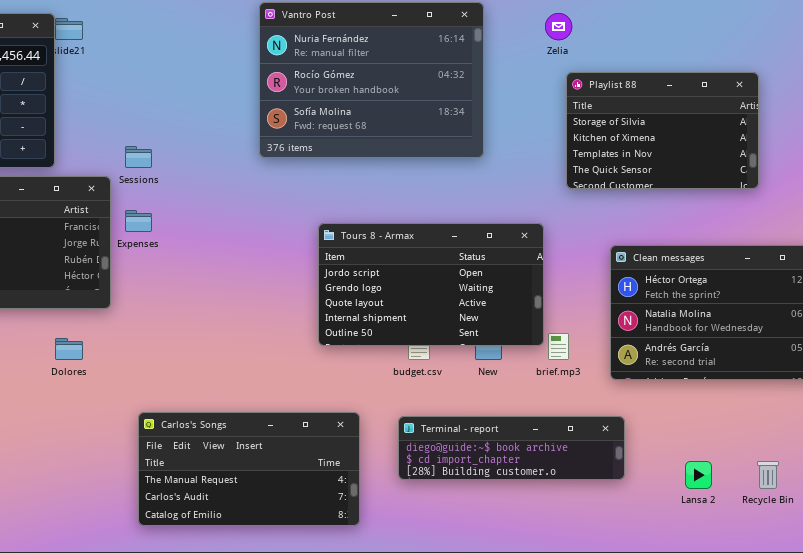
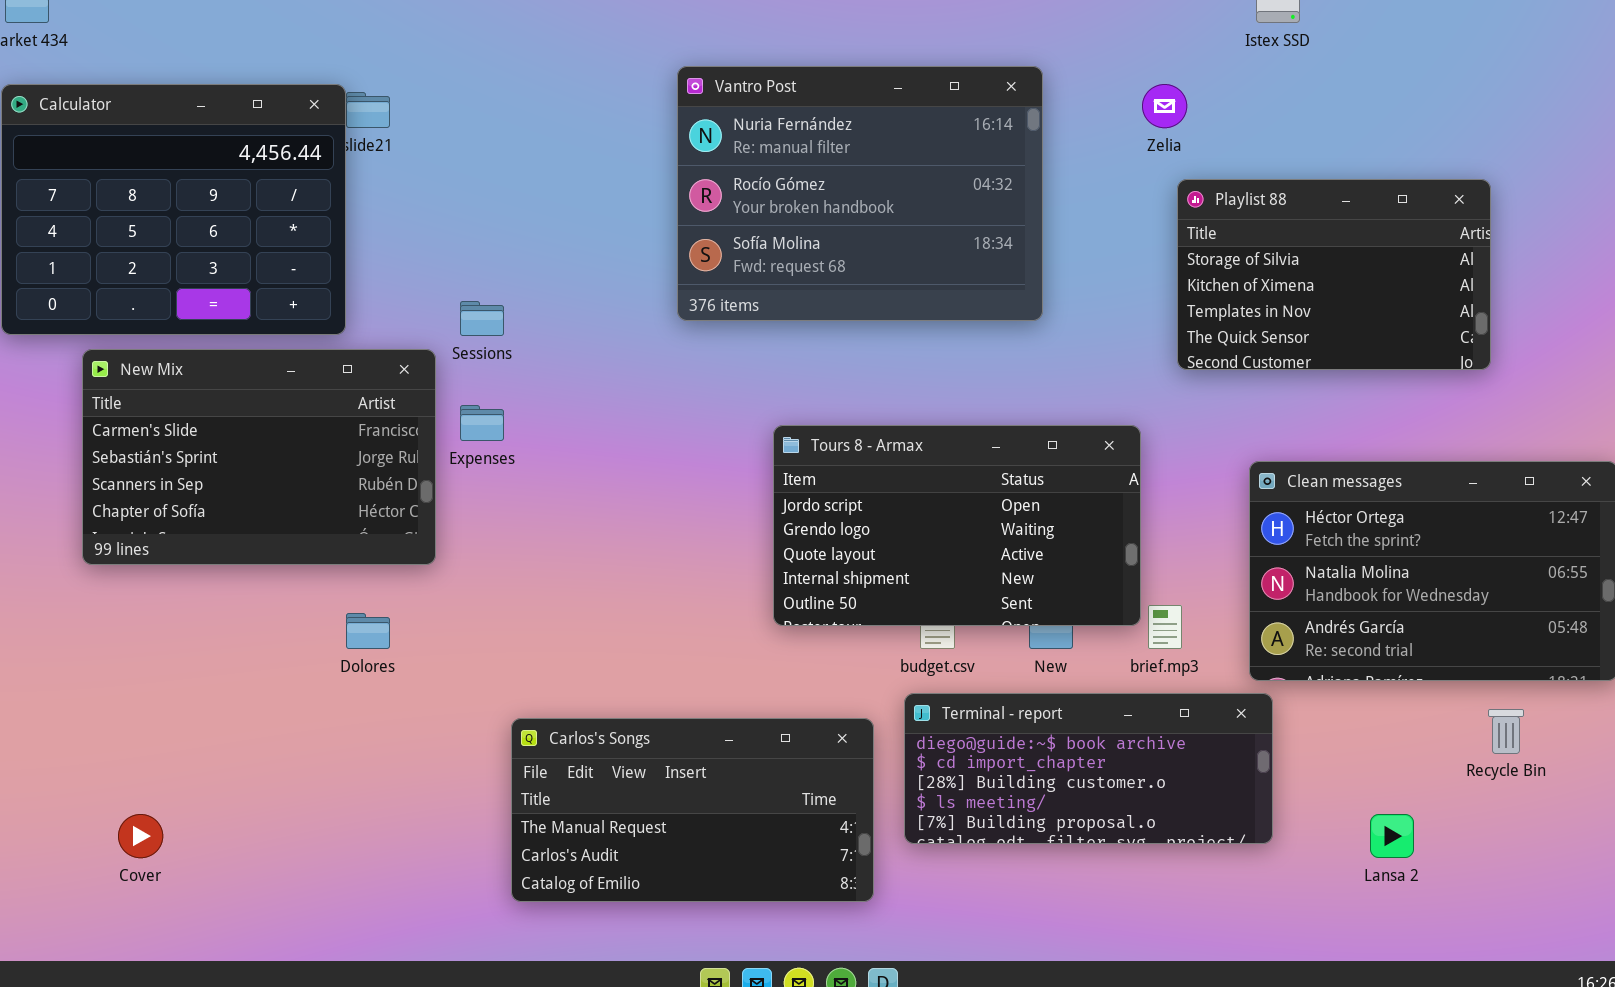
Carlos's Songs: [138,412,360,526] -> [511,718,874,902], moved
Terminal - report: [398,416,625,480] -> [904,693,1273,844], resized
Recycle Bin: [757,461,779,489] -> [1488,709,1524,754], moved

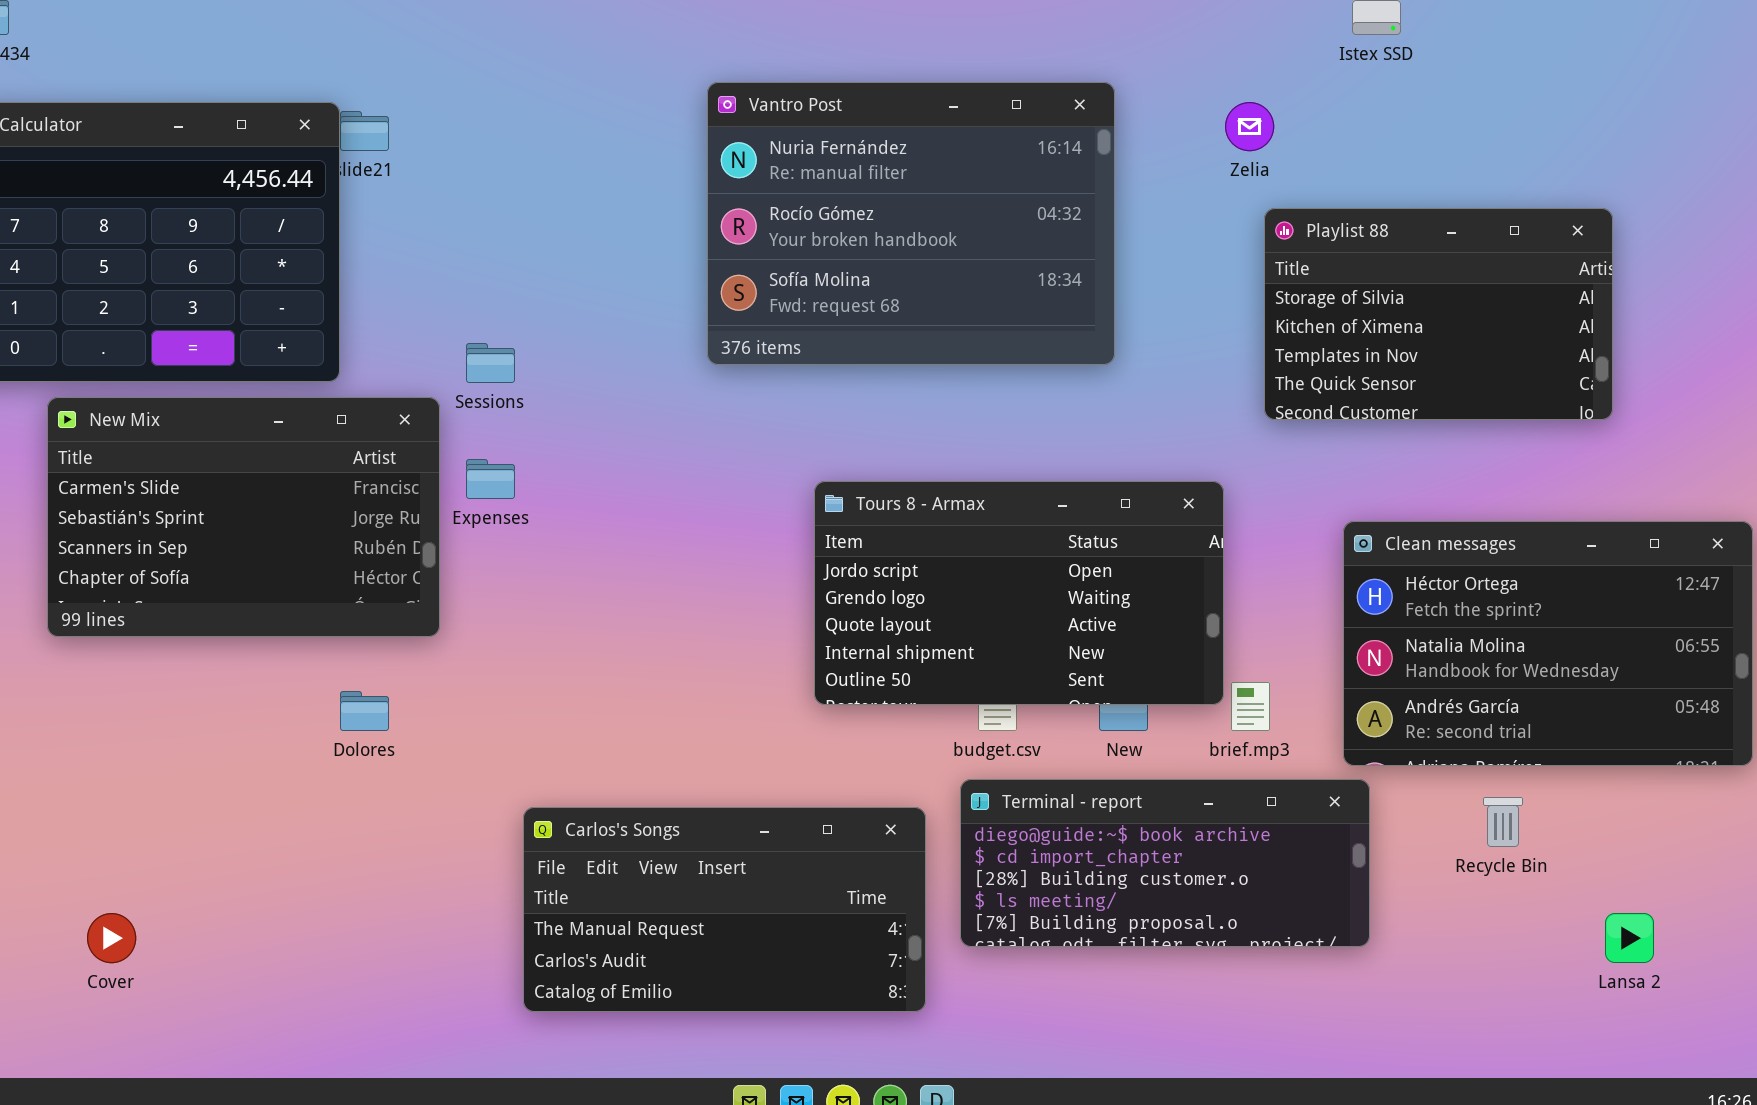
Recycle Bin: [1488,709,1524,754] -> [1483,797,1523,847], moved
Lansa 2: [1370,814,1414,858] -> [1605,913,1654,963], moved

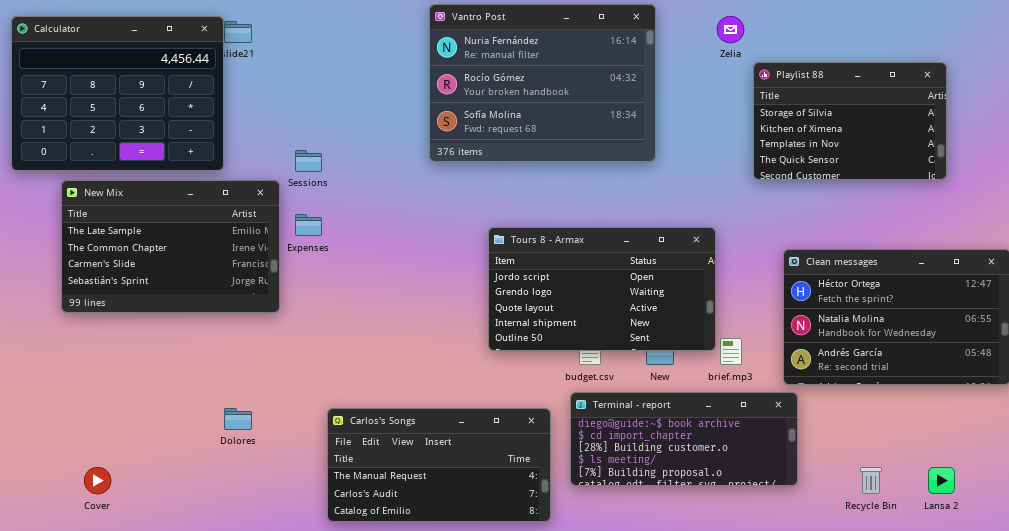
Playlist 88: [1264,208,1613,420] -> [753,62,947,180], moved
New Mix: [47,397,440,637] -> [61,180,280,313], scrolled up 2 rows
Dolores: [340,691,389,731] -> [224,408,252,430], moved
Recycle Bin: [1483,797,1523,847] -> [860,467,882,494], moved

